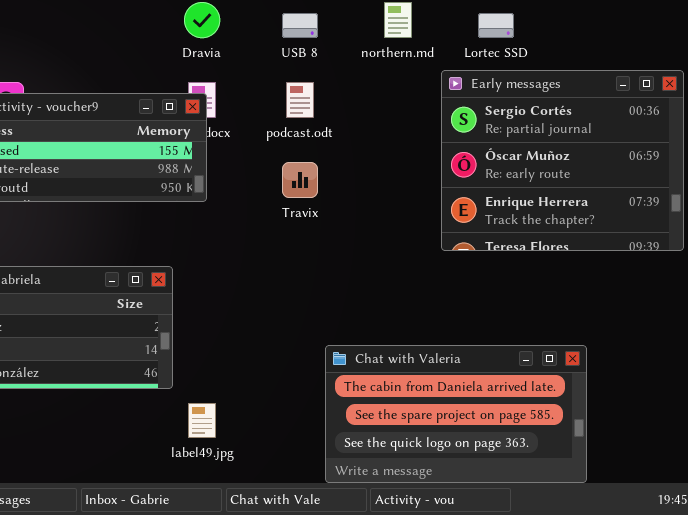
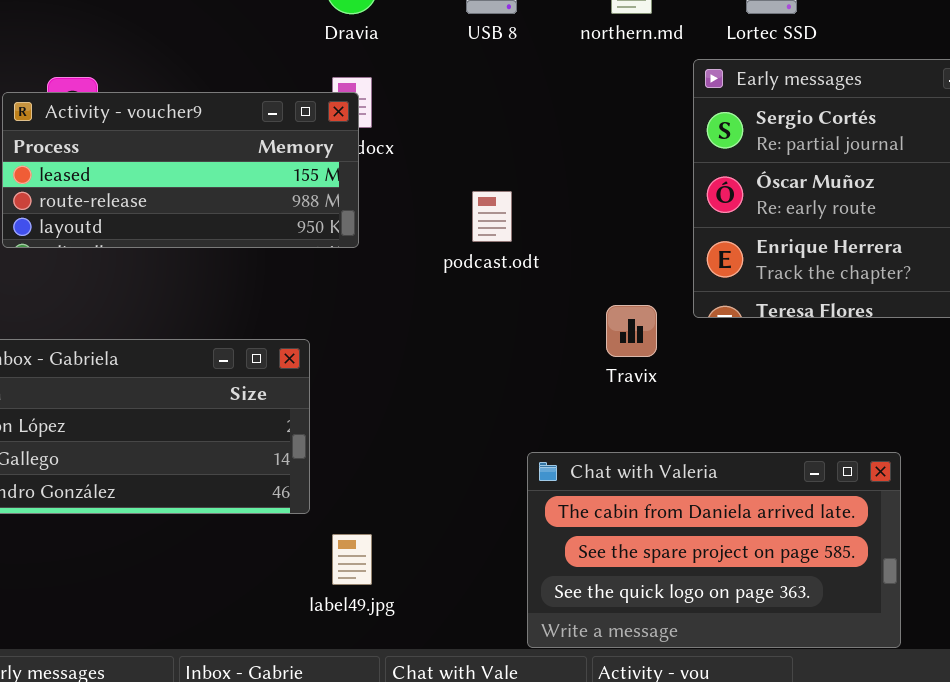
podcast.odt: [286,82,314,118] -> [472,191,512,242], moved
Travix: [282,162,318,198] -> [606,305,657,357], moved

